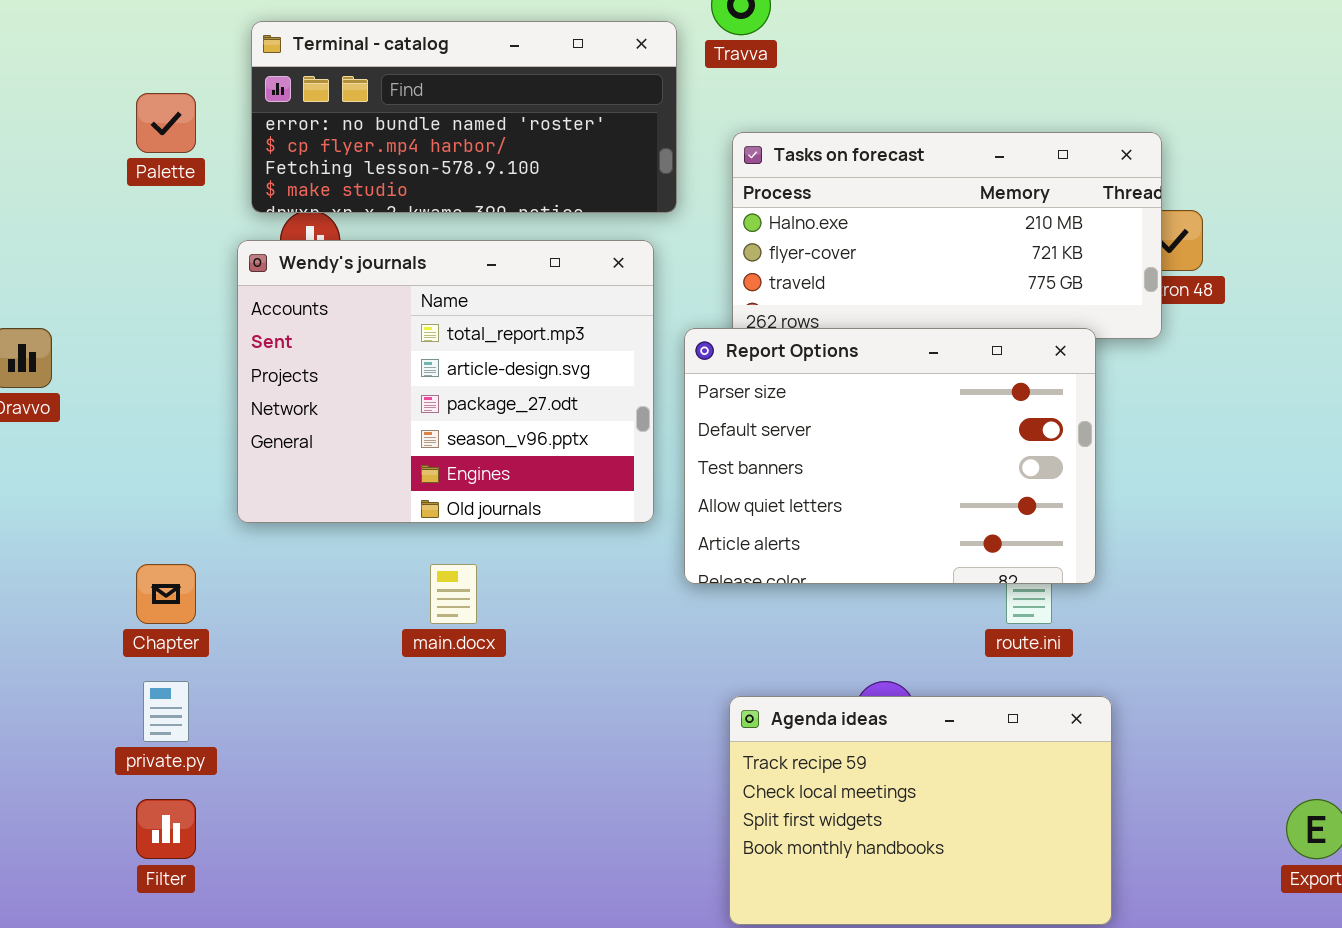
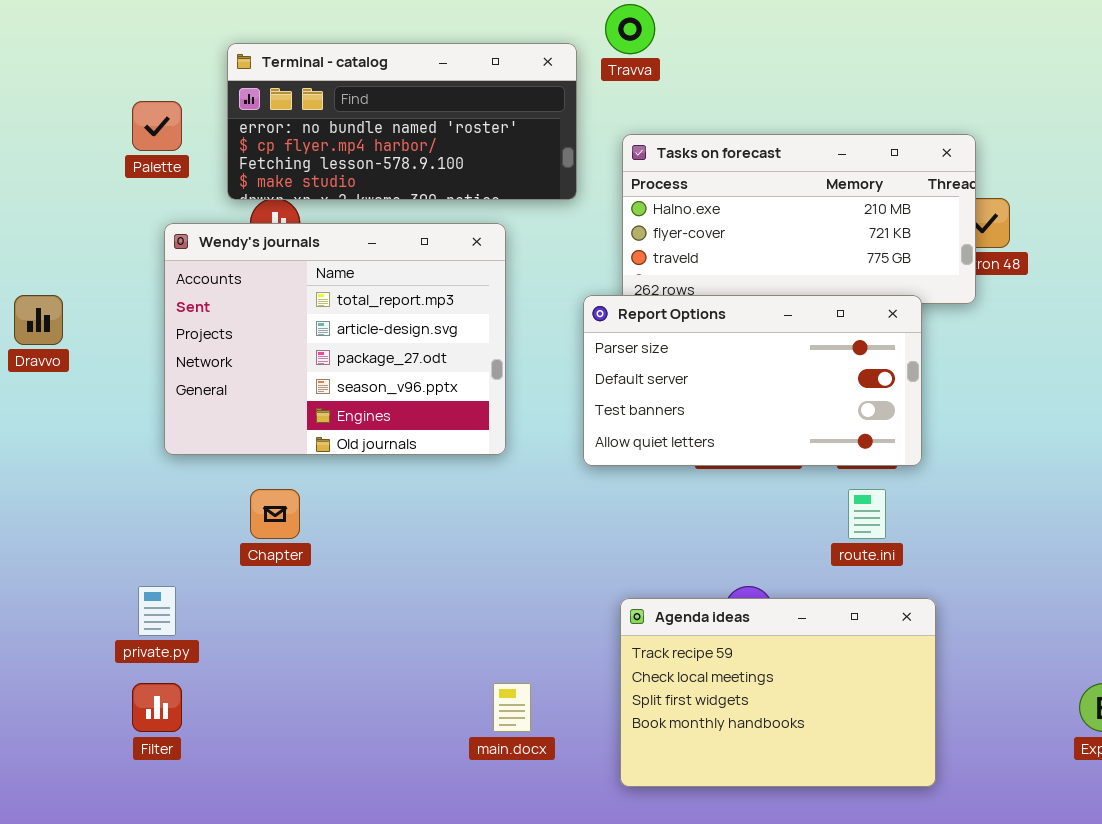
Wendy's journals: [237,240,654,523] -> [164,223,506,455], moved
Report Options: [684,328,1096,584] -> [583,295,922,466], resized
Chapter: [136,564,196,624] -> [250,489,300,539], moved
main.docx: [430,564,477,624] -> [493,683,531,732], moved

